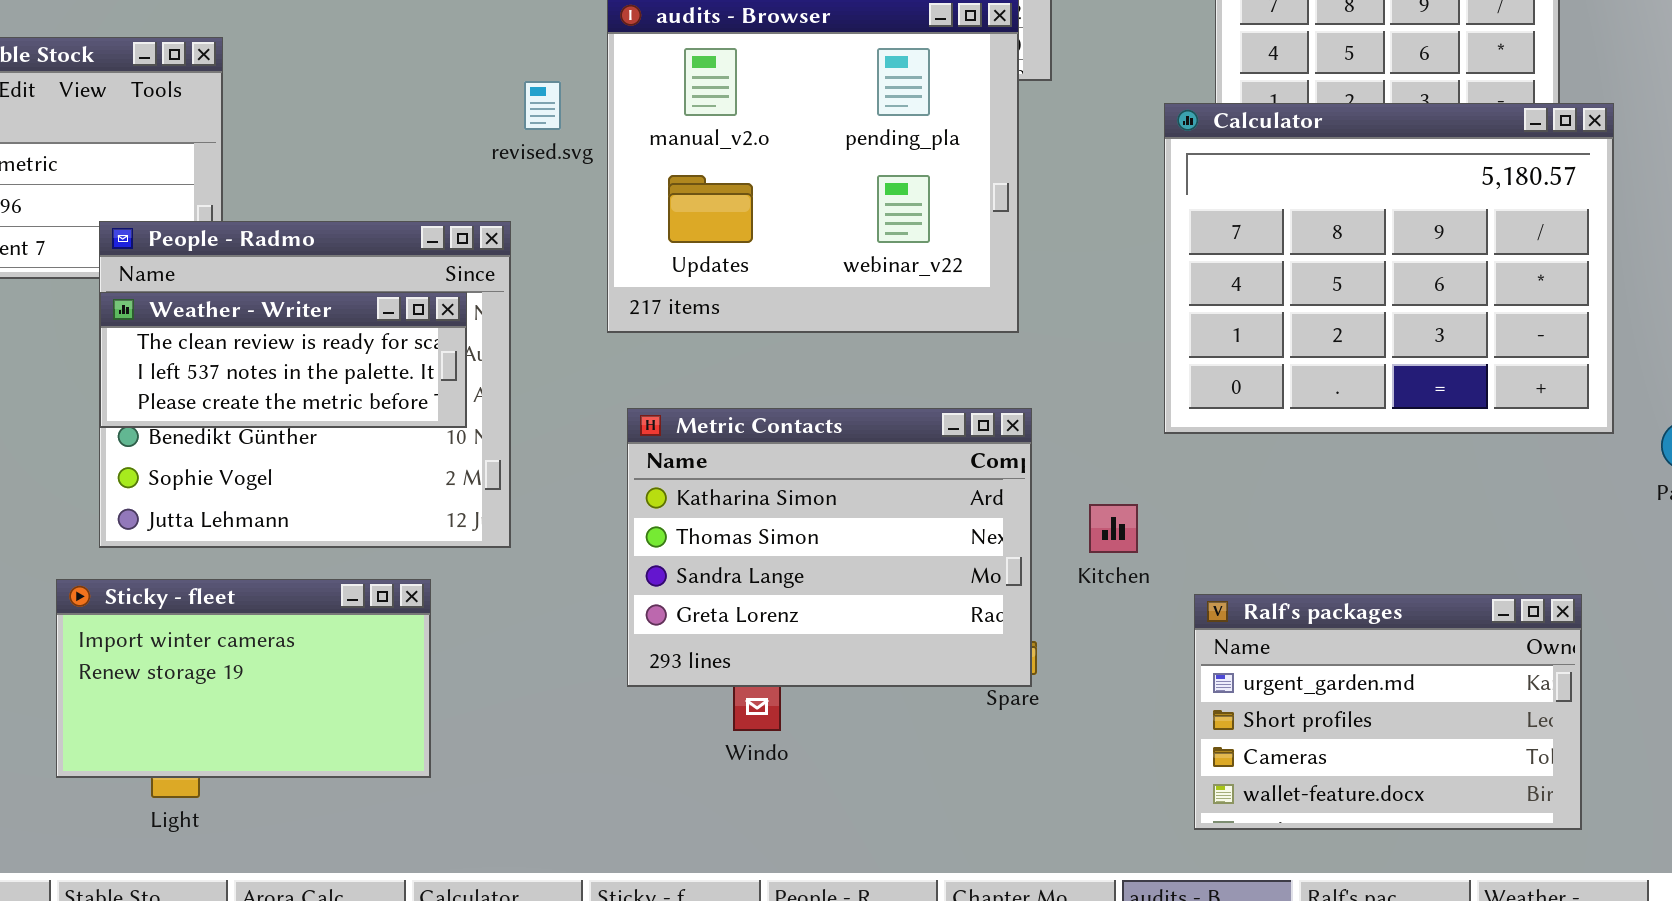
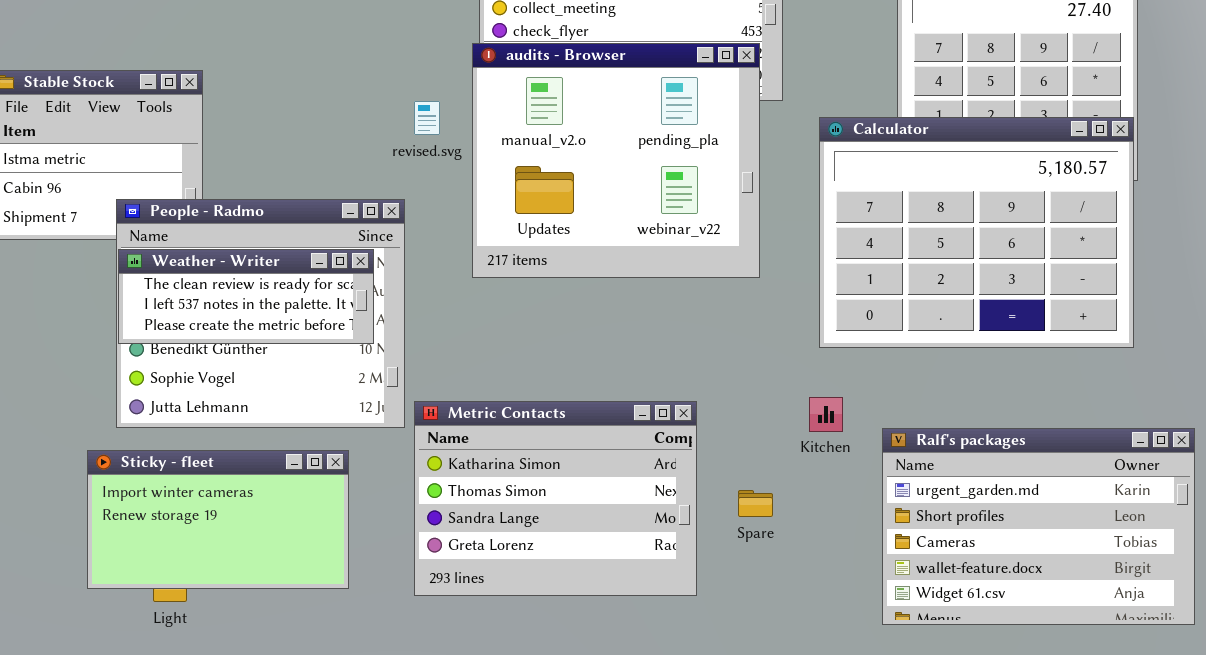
Calculator: [1164,103,1614,434] -> [819,117,1134,348], moved
Metric Contacts: [627,408,1032,687] -> [414,401,697,596], moved
Ralf's packages: [1194,594,1582,830] -> [882,428,1195,625], resized

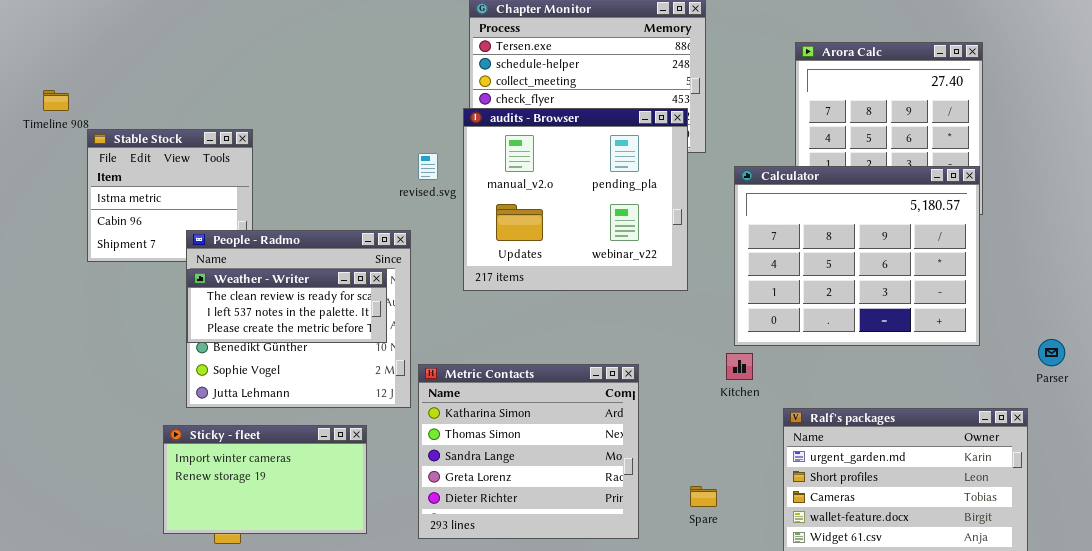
Kitchen: [809,397,843,432] -> [726,353,753,380], moved
Metric Contacts: [414,401,697,596] -> [418,364,639,539], resized
Spare: [738,490,773,517] -> [690,486,717,507], moved

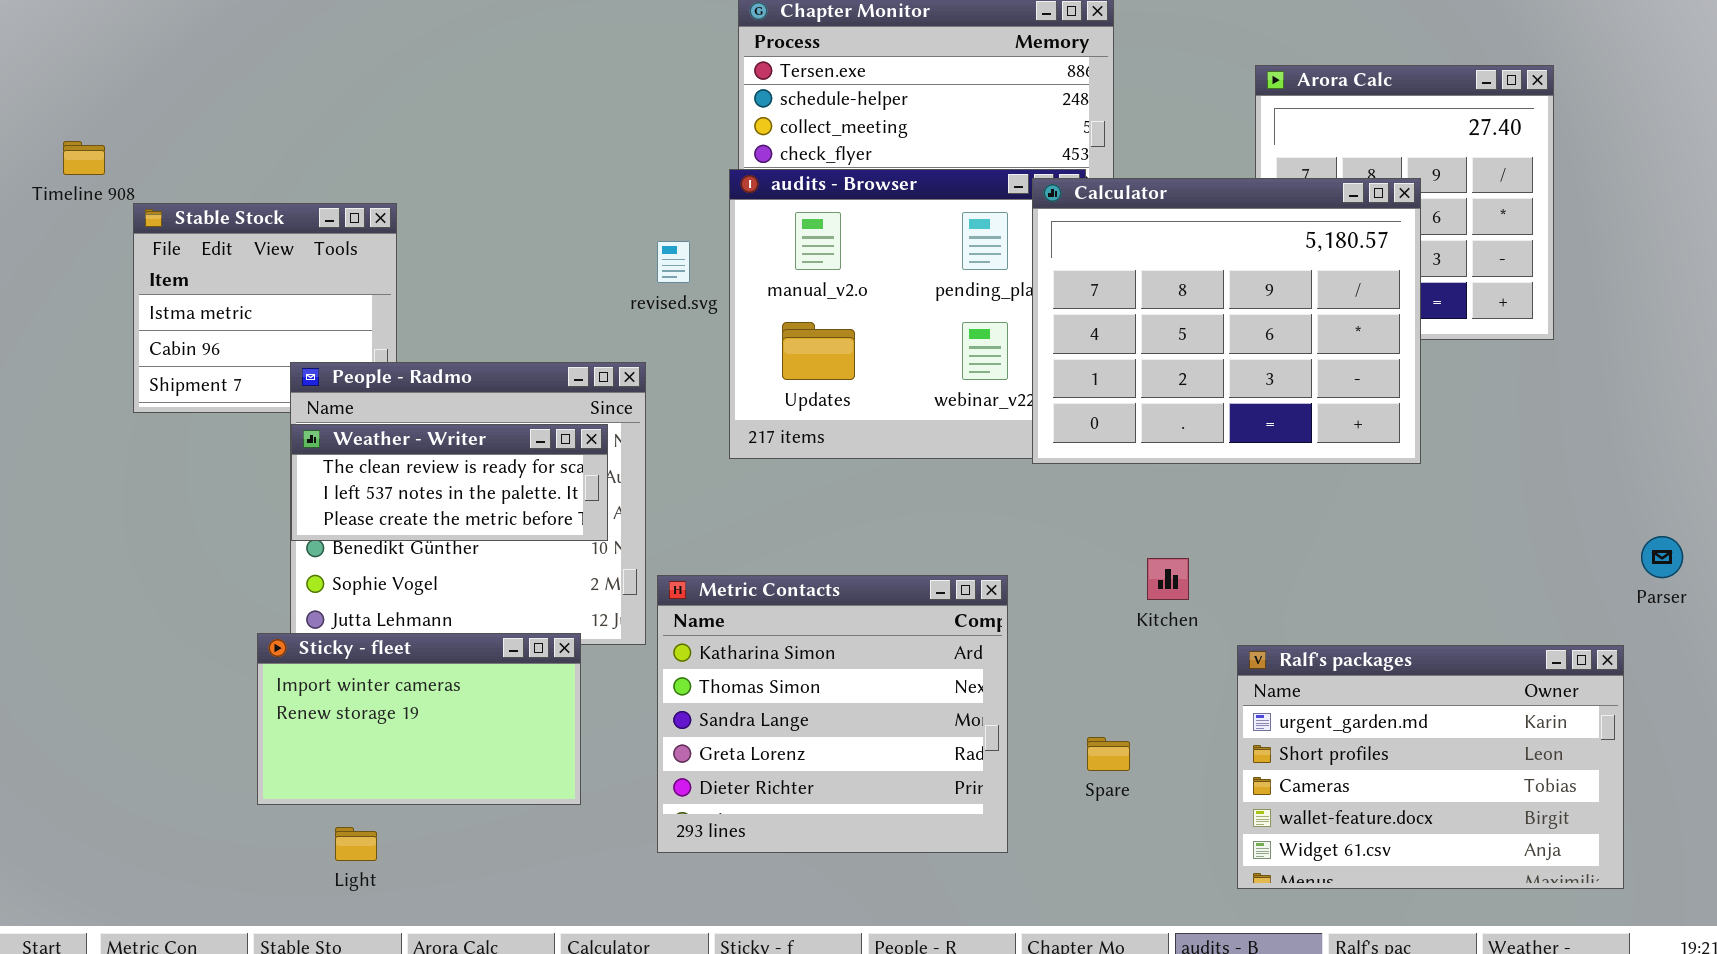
Calculator: [734,166,980,346] -> [1032,178,1421,464], moved
Sticky - fleet: [163,425,367,534] -> [257,633,581,805], moved
Spare: [690,486,717,507] -> [1087,737,1130,771], moved

